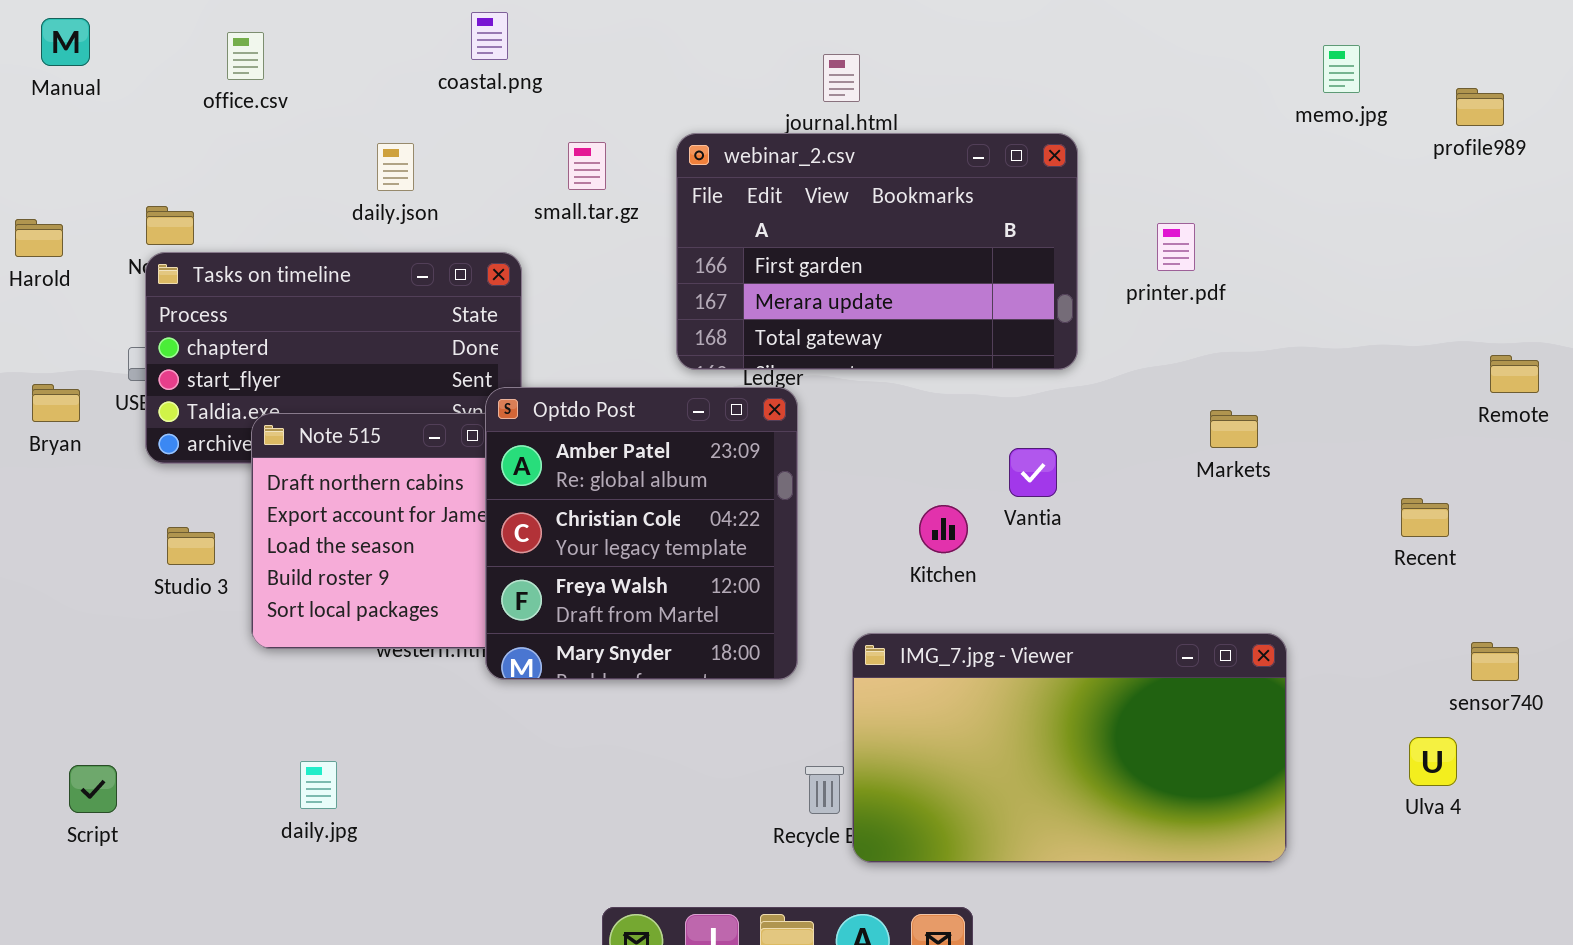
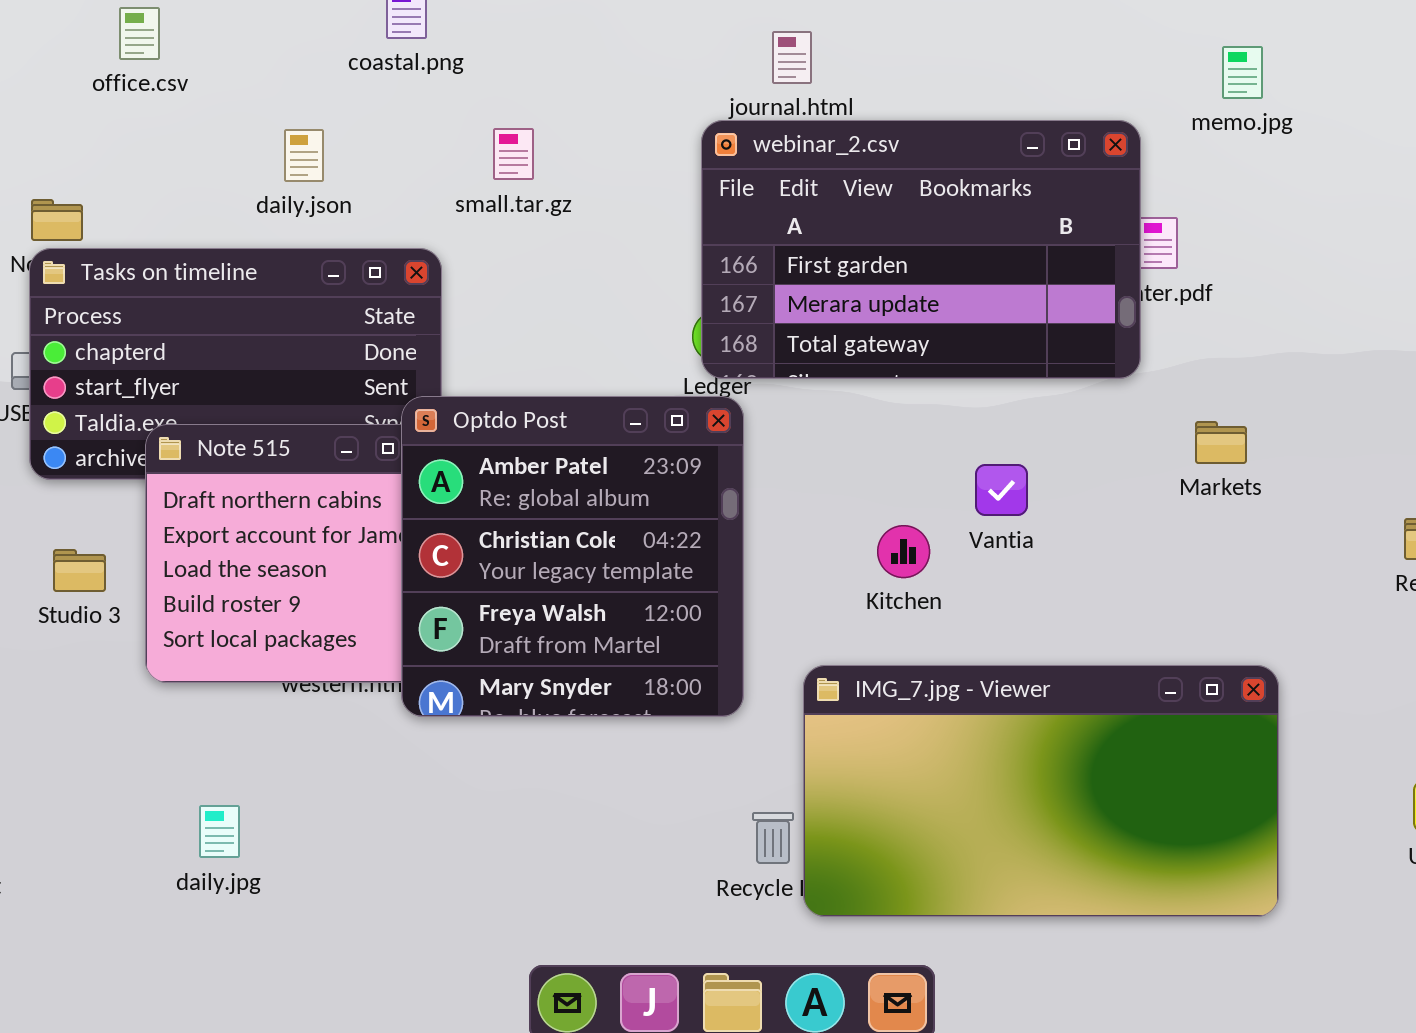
memo.jpg: [1323,45,1360,93] -> [1222,46,1263,99], moved
webinar_2.csv: [676,133,1078,370] -> [701,120,1141,379], moved

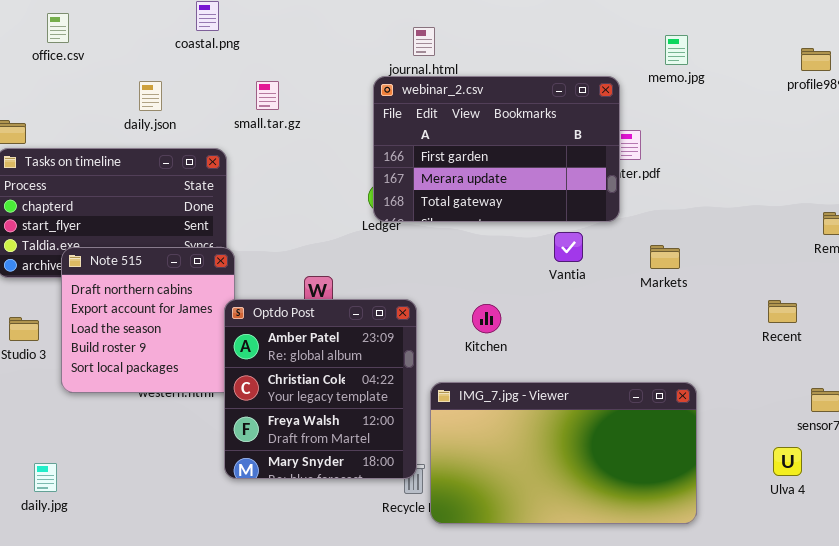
Optdo Post: [401,396,744,717] -> [224,299,417,479], moved
Vantia: [975,464,1028,516] -> [554,232,583,262], moved
daily.jpg: [199,805,240,858] -> [34,463,57,492], moved

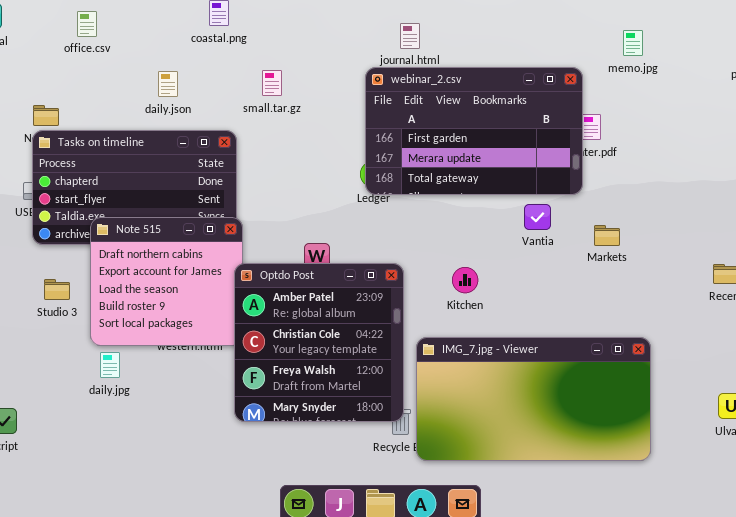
Markets: [650,245,680,269] -> [594,225,620,246], moved
daily.jpg: [34,463,57,492] -> [100,352,120,378], moved

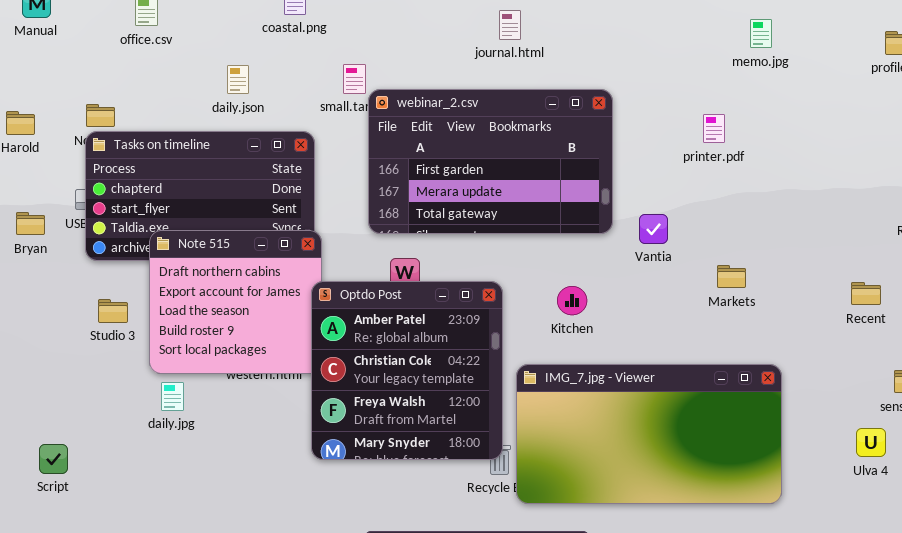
webinar_2.csv: [365,67,583,195] -> [368,89,613,234], moved
Markets: [594,225,620,246] -> [717,265,746,288], moved

